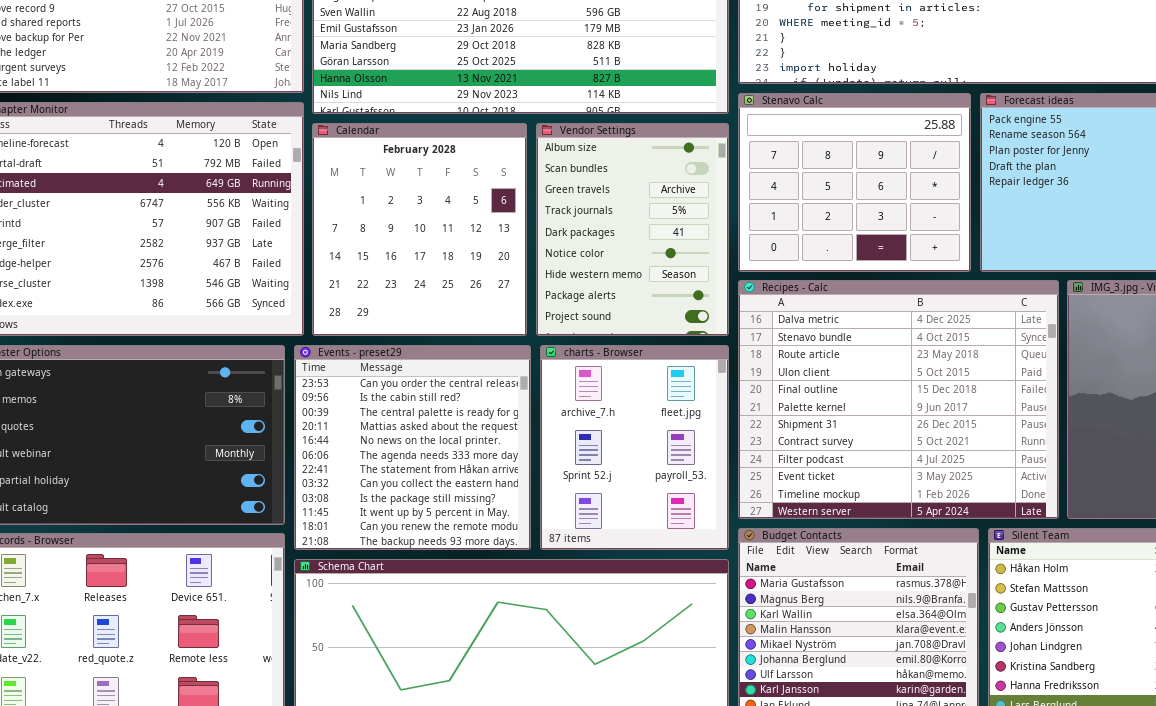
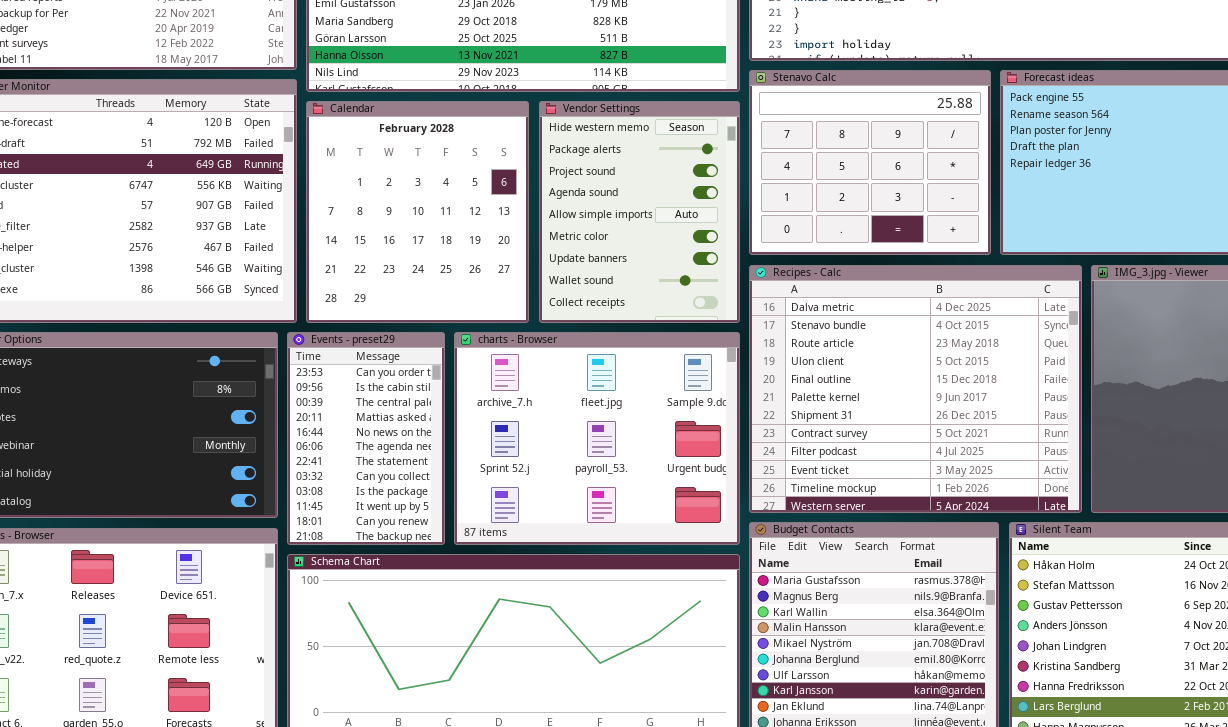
Vendor Settings: [536,123,729,336] -> [539,101,740,323], scrolled down 6 rows
Events - preset29: [294,345,531,550] -> [287,332,445,545], resized
charts - Browser: [540,345,729,550] -> [454,332,740,545], resized

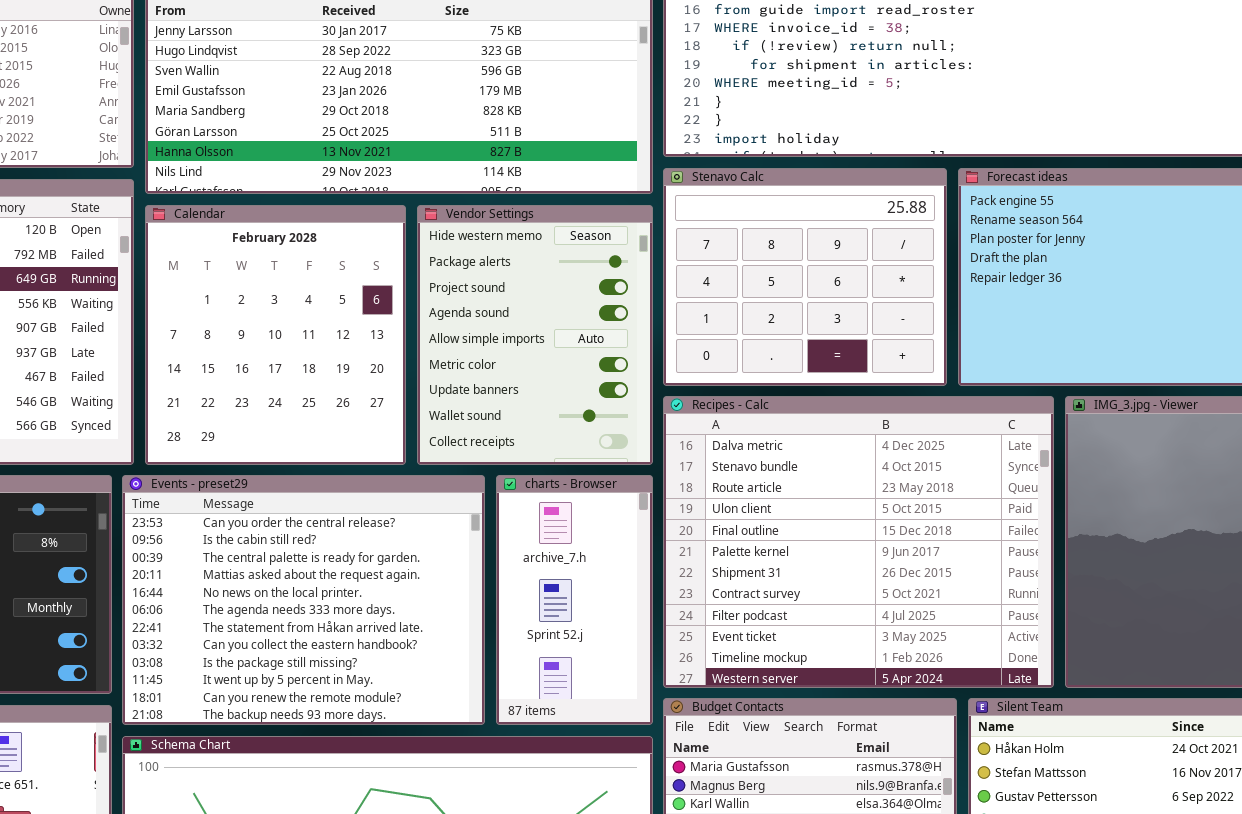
Events - preset29: [287,332,445,545] -> [122,475,485,725], resized
charts - Browser: [454,332,740,545] -> [496,475,653,725], resized

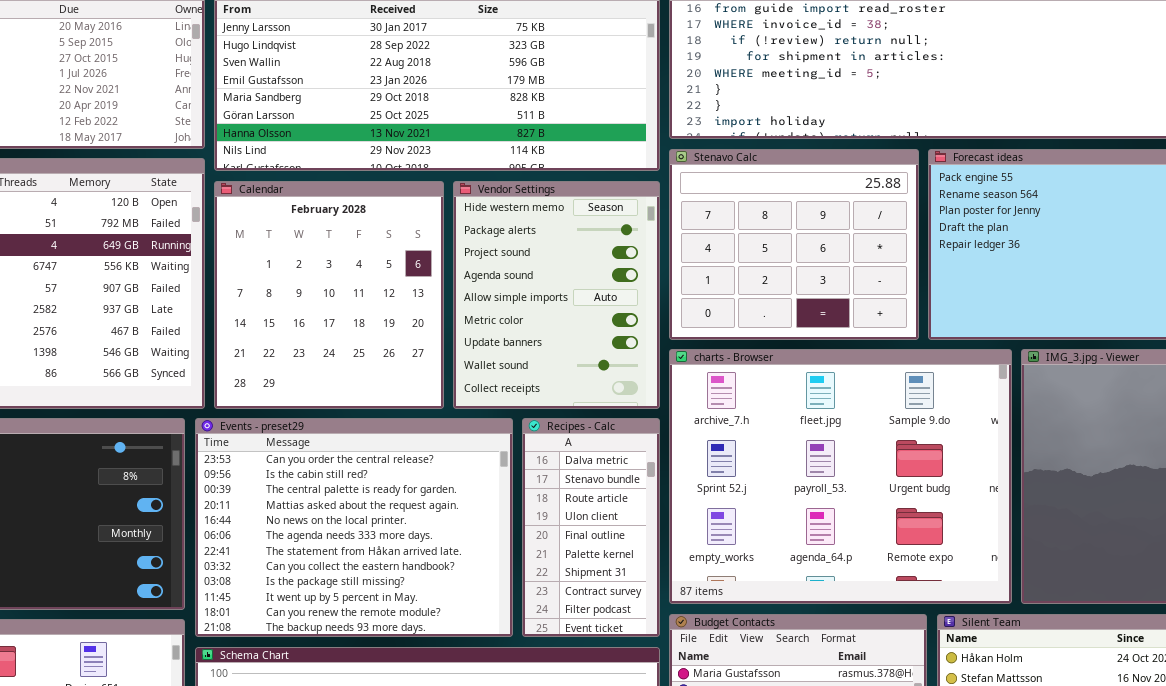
Recipes - Calc: [663,396,1054,688] -> [522,418,660,637], moved, resized
charts - Browser: [496,475,653,725] -> [669,349,1012,604], moved, resized

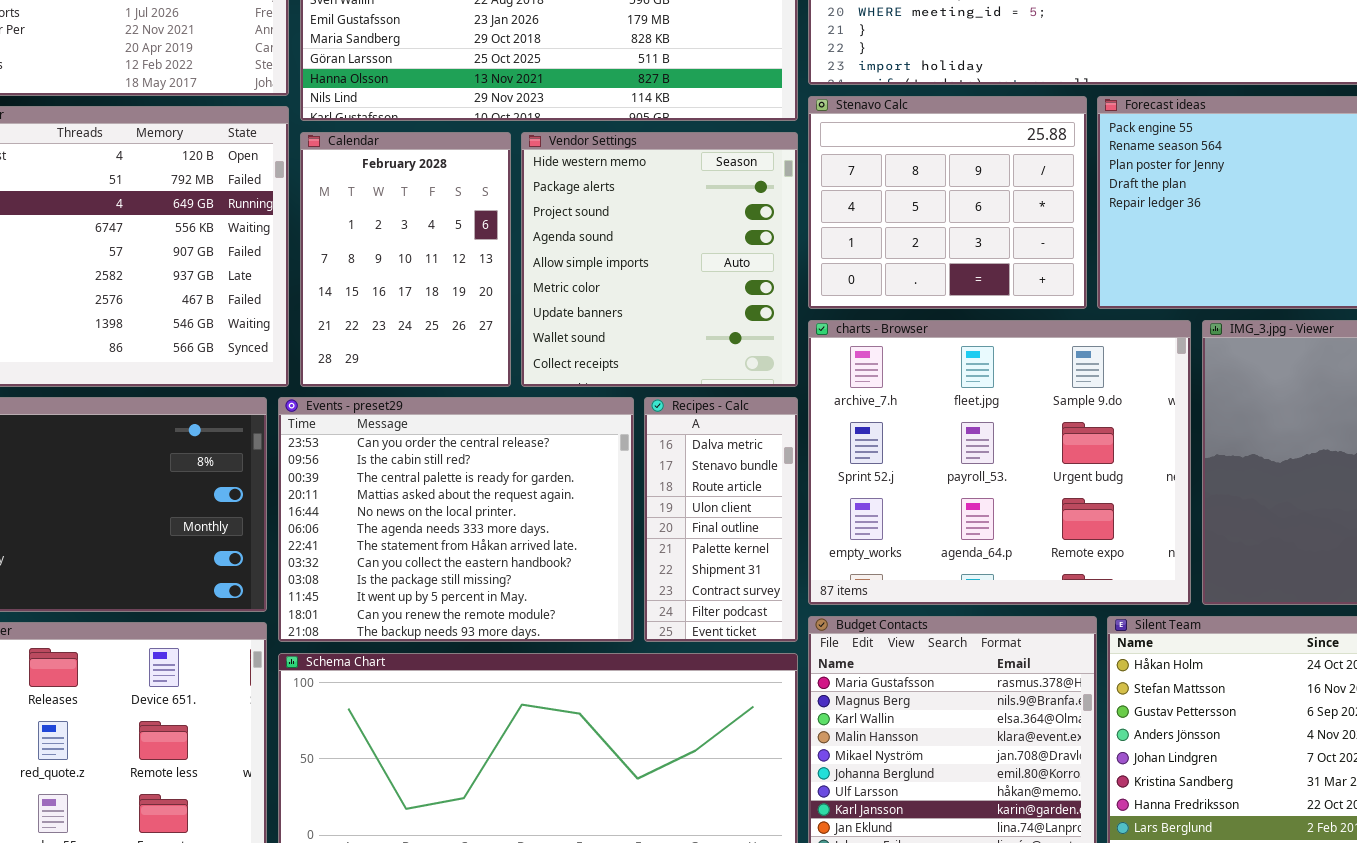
Calendar: [214,181,444,409] -> [300,132,511,387], resized
Vendor Settings: [453,181,660,409] -> [521,132,798,387], resized

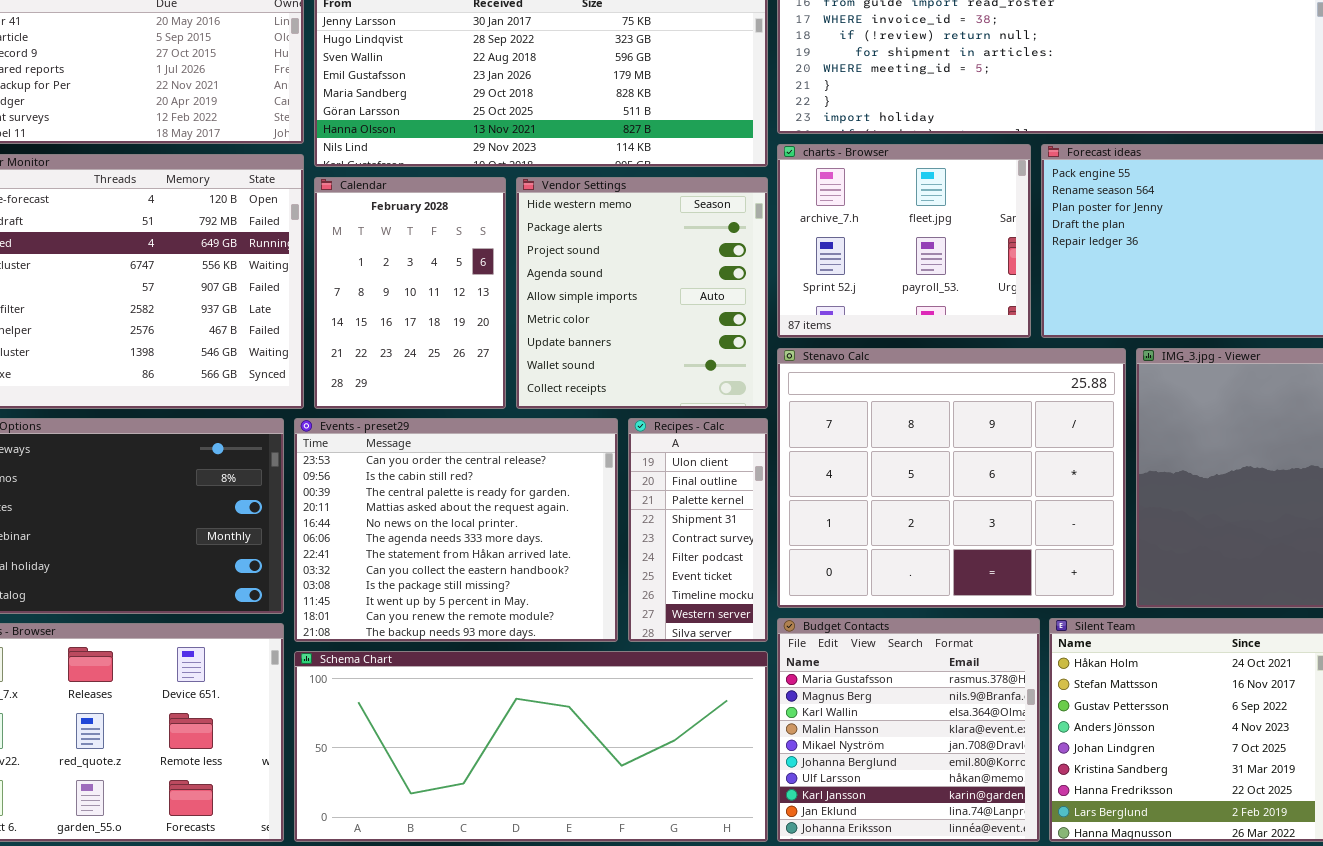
Stenavo Calc: [808,96,1087,309] -> [777,348,1126,608], moved, resized
charts - Browser: [808,320,1191,605] -> [777,144,1031,338], moved, resized
Recipes - Calc: [644,397,798,642] -> [628,418,768,642], scrolled down 3 rows

